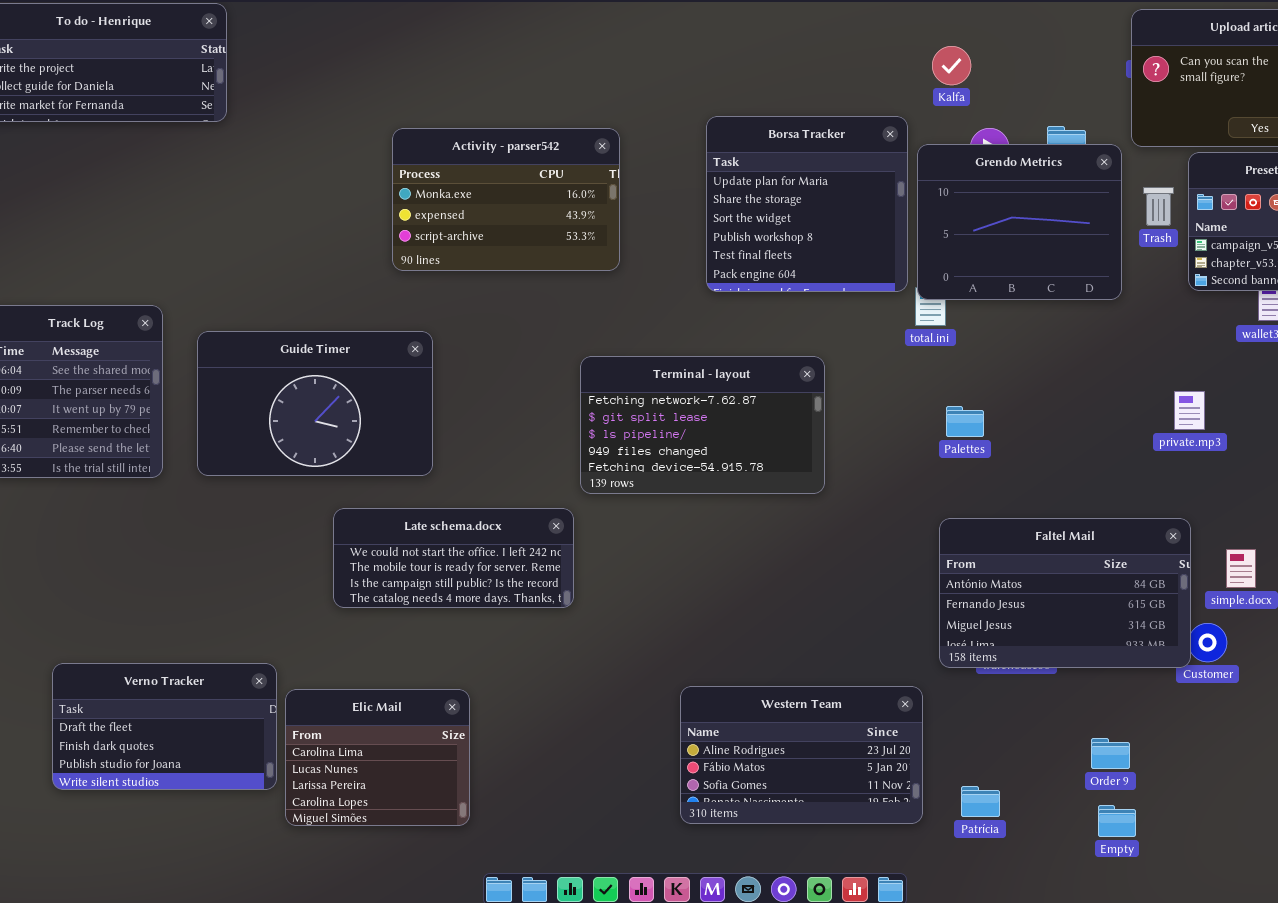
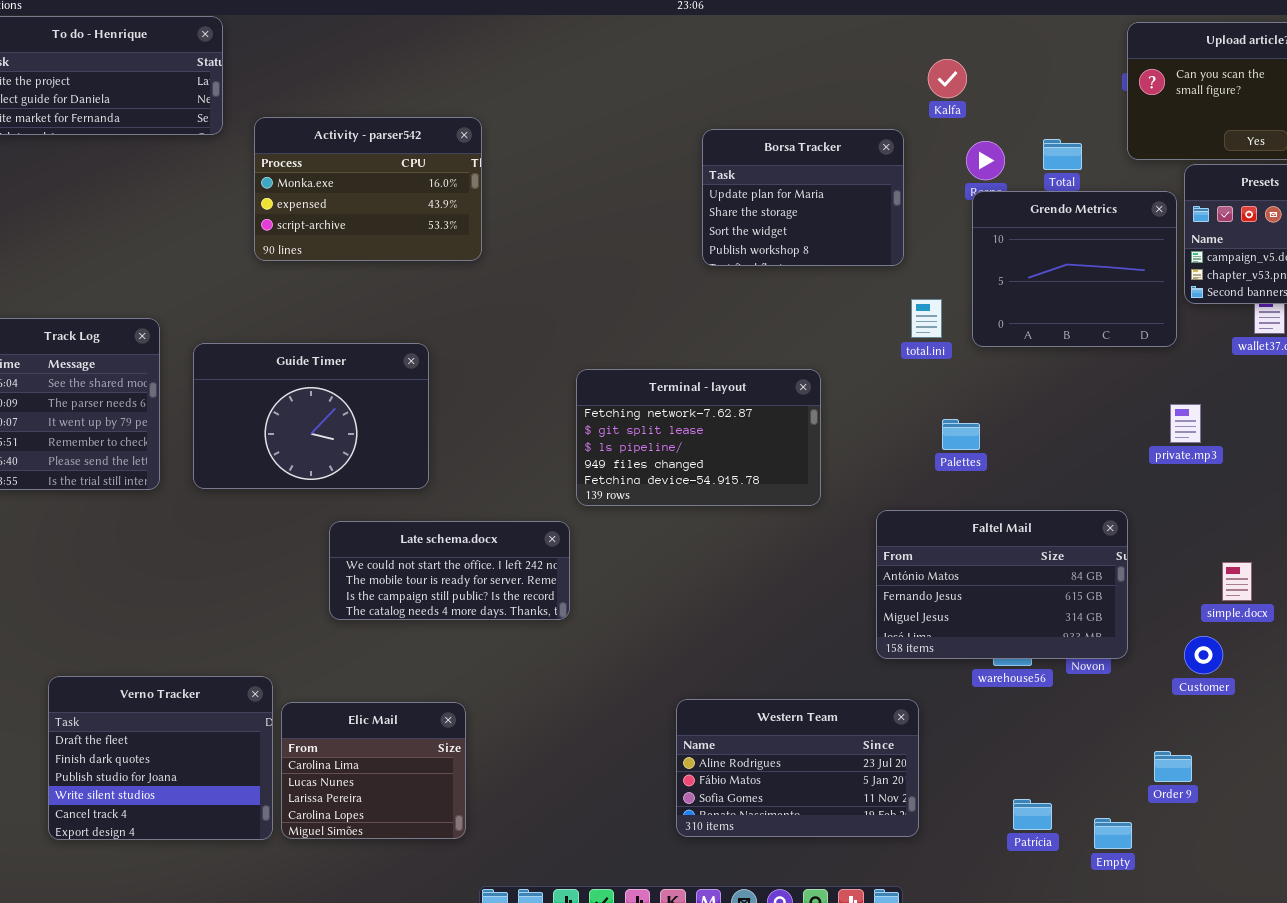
Borsa Tracker: [706,116,908,292] -> [702,129,904,266], resized
Activity - parser542: [392,128,620,271] -> [254,117,482,261], moved
Grendo Metrics: [917,144,1122,300] -> [972,191,1177,347], moved
Faltel Mail: [939,518,1191,668] -> [876,510,1128,659], moved
Verno Tracker: [52,663,277,790] -> [48,676,273,840], resized
Order 9: [1091,738,1130,769] -> [1154,751,1192,782], moved
Patrícia: [961,786,1000,817] -> [1013,799,1052,830], moved

